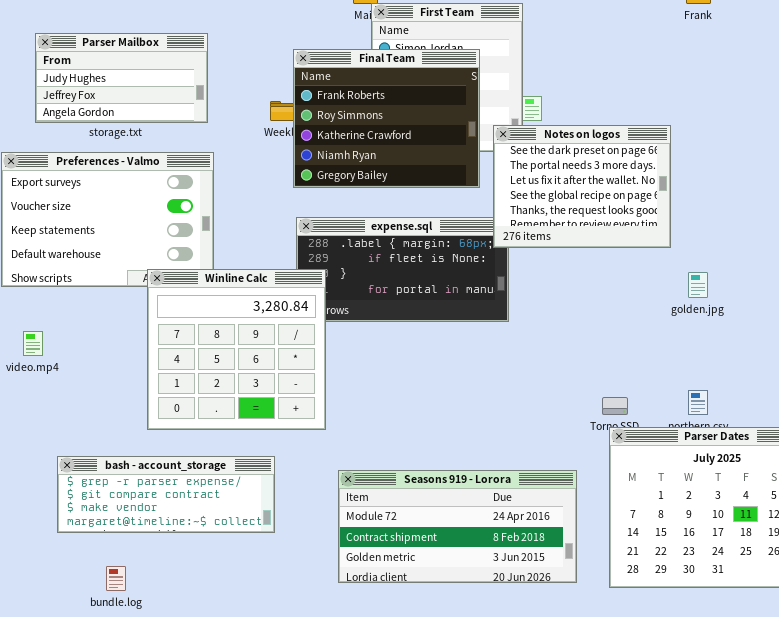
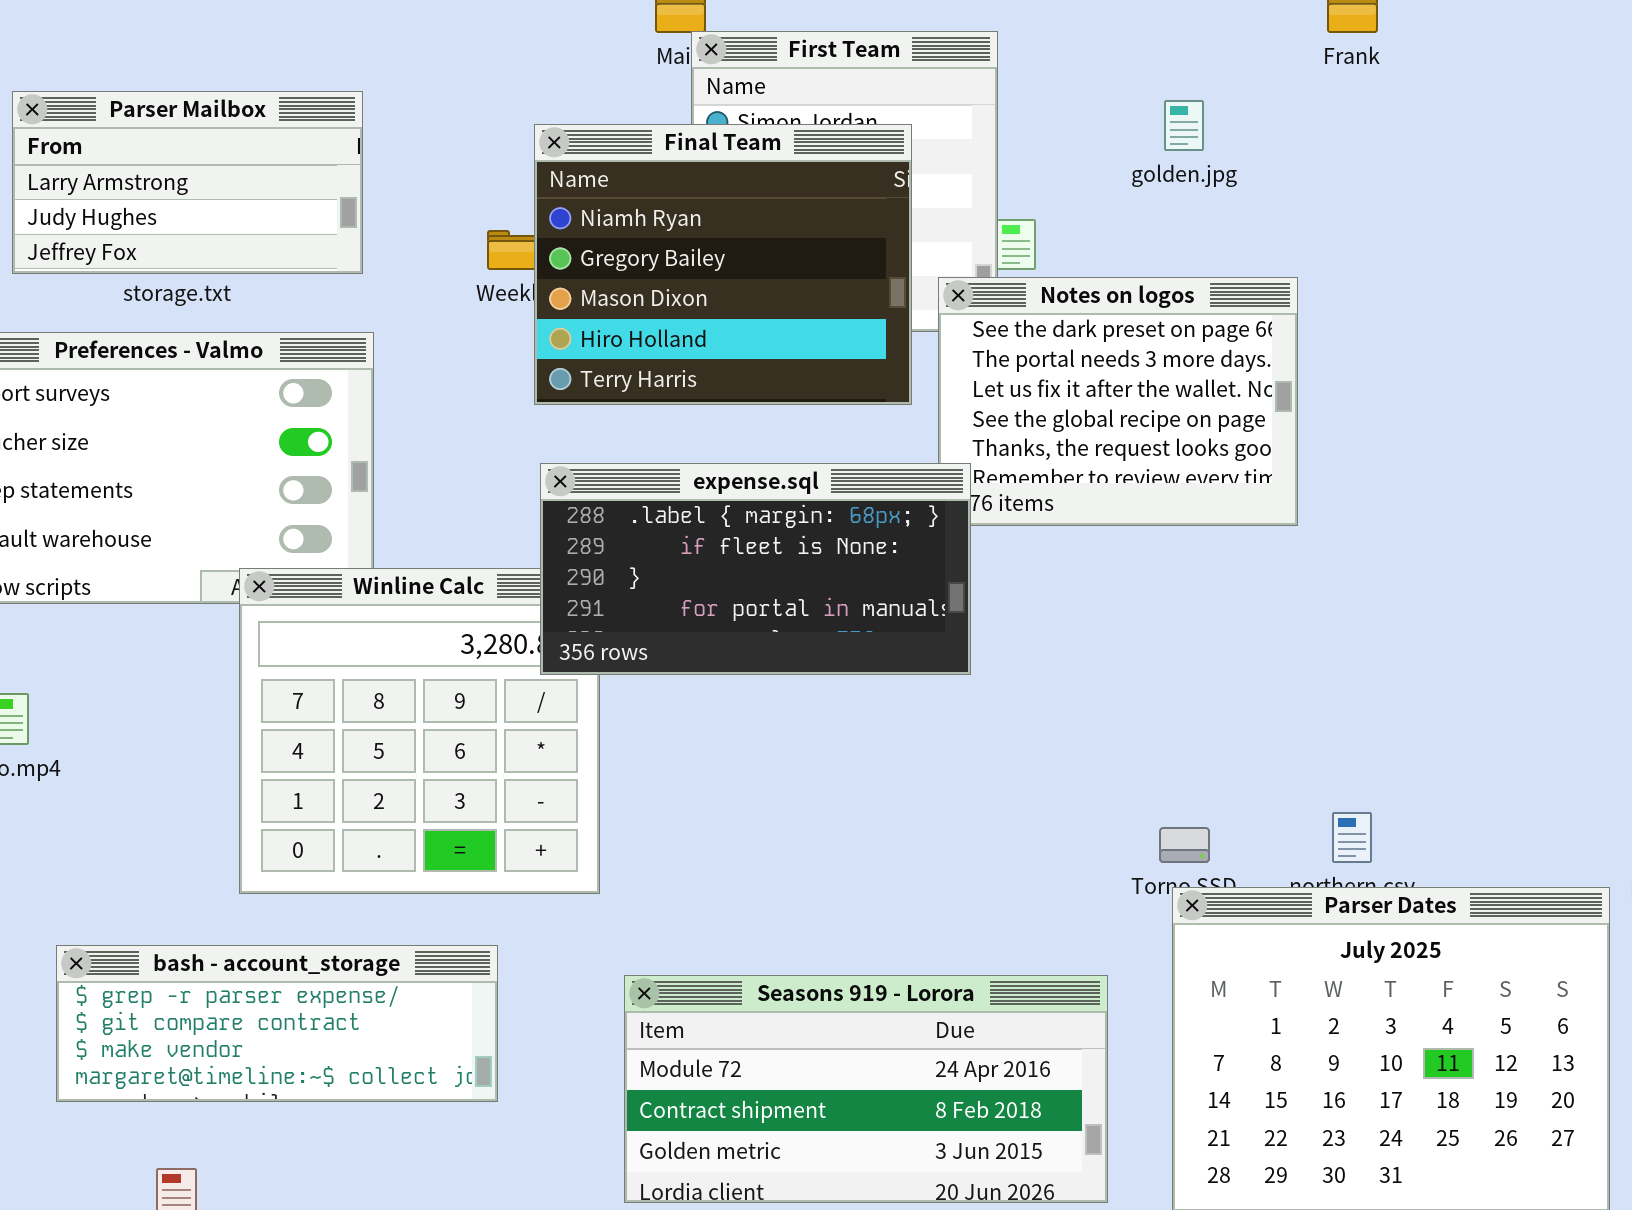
Parser Mailbox: [35,33,208,123] -> [12,91,363,274], scrolled up 1 row
Final Team: [293,49,480,188] -> [534,124,912,405], scrolled down 3 rows
expense.sql: [296,217,509,322] -> [540,463,971,675], raised
golden.jpg: [688,272,708,298] -> [1164,100,1204,151], moved

